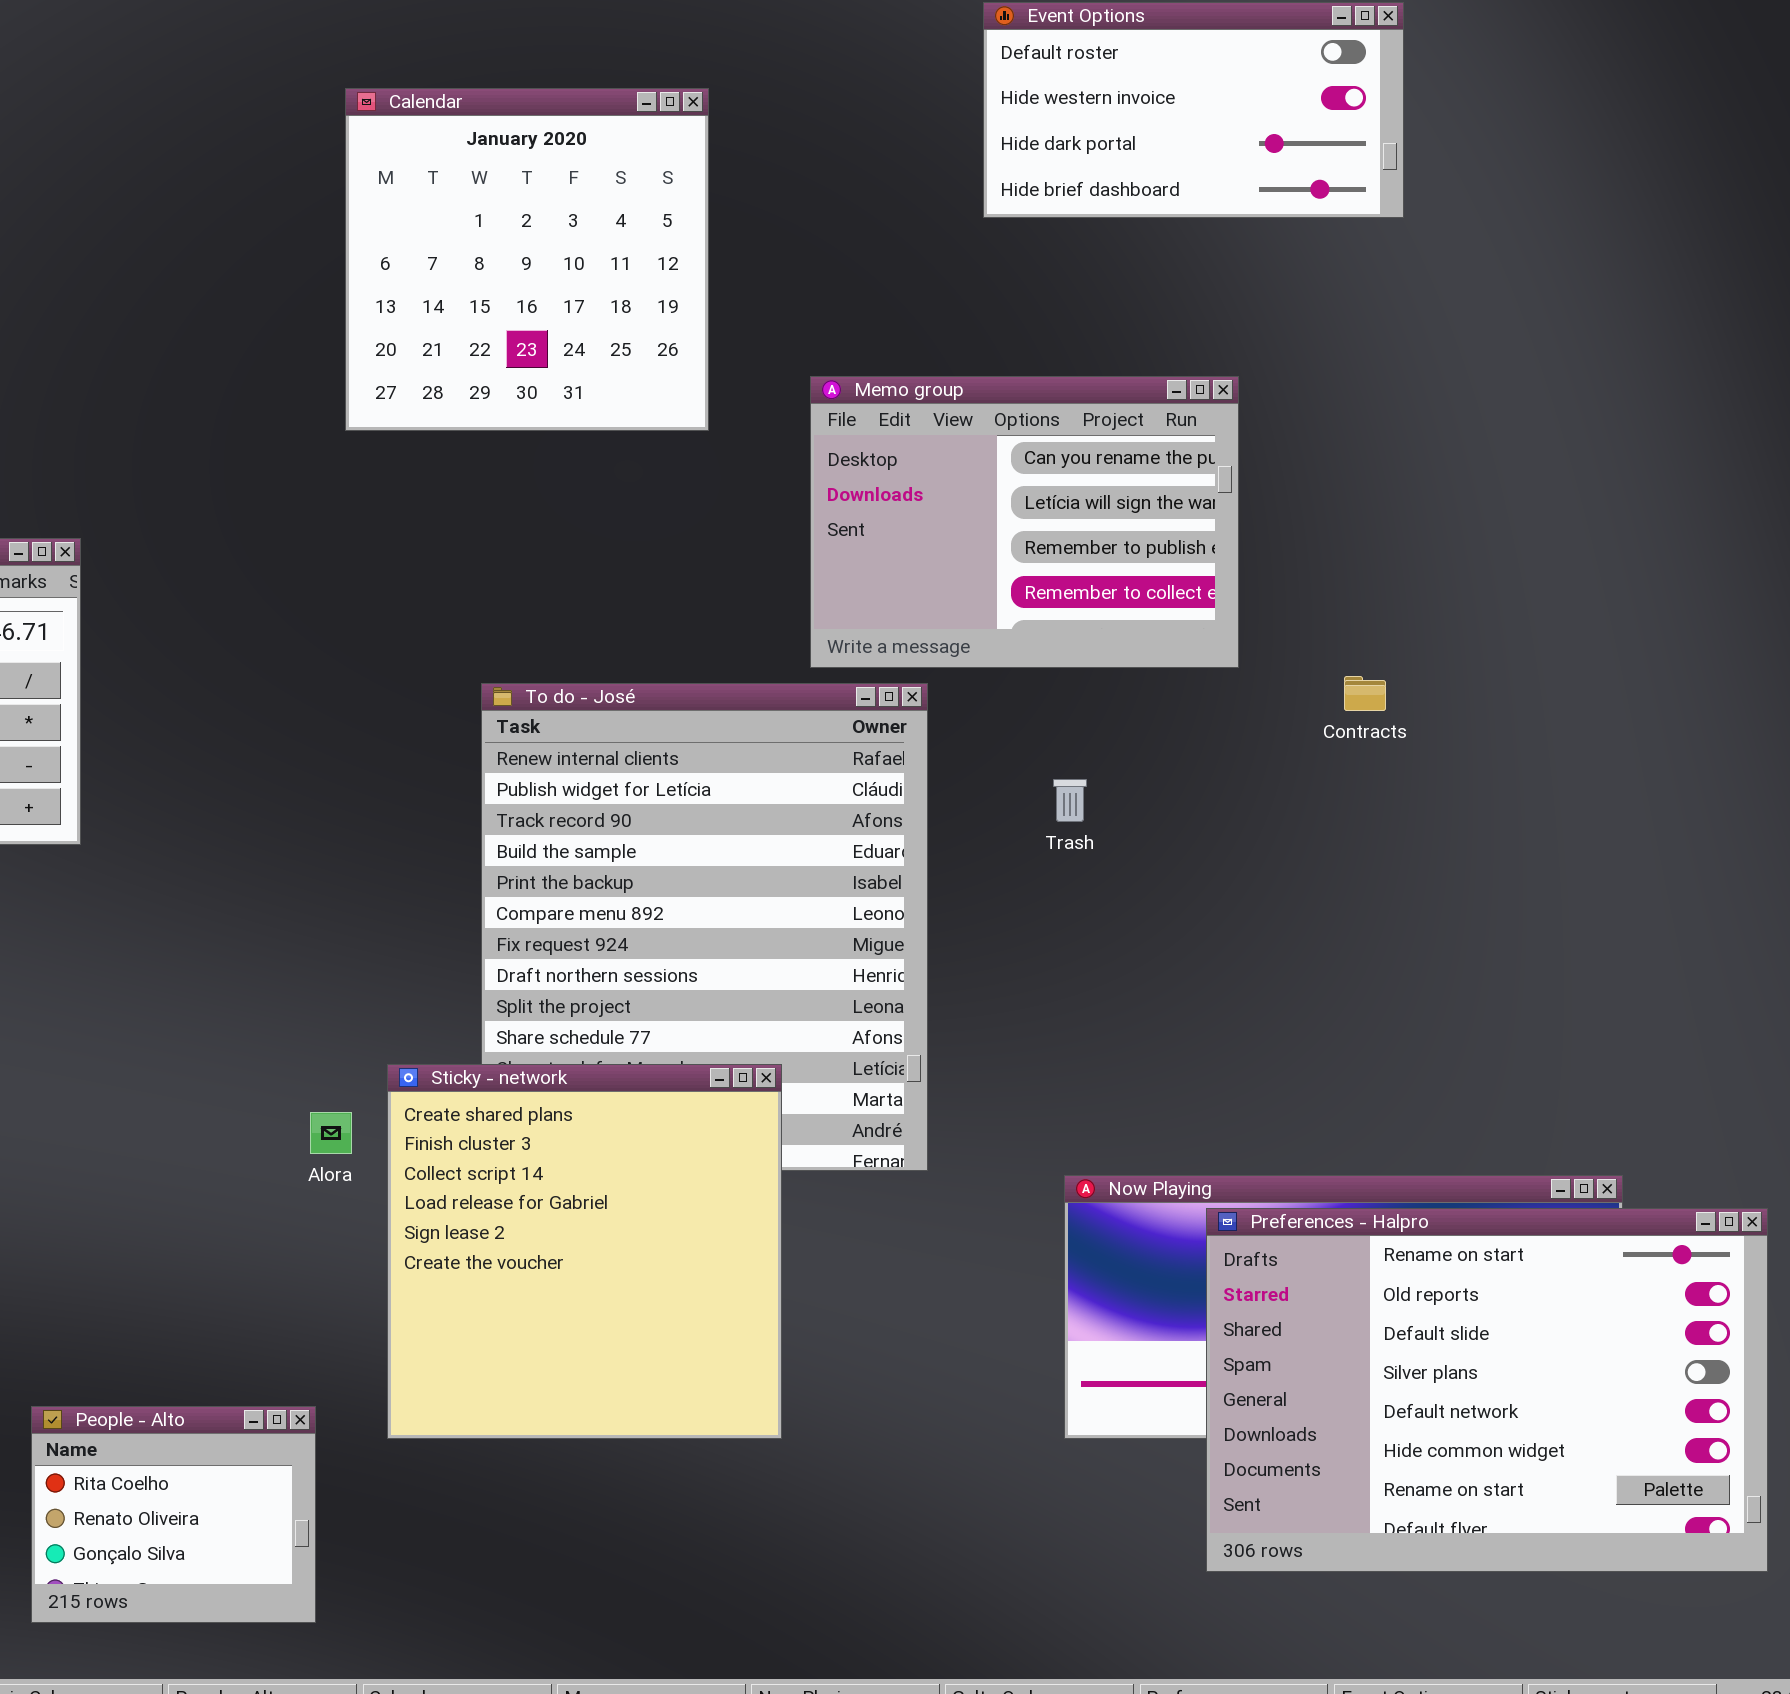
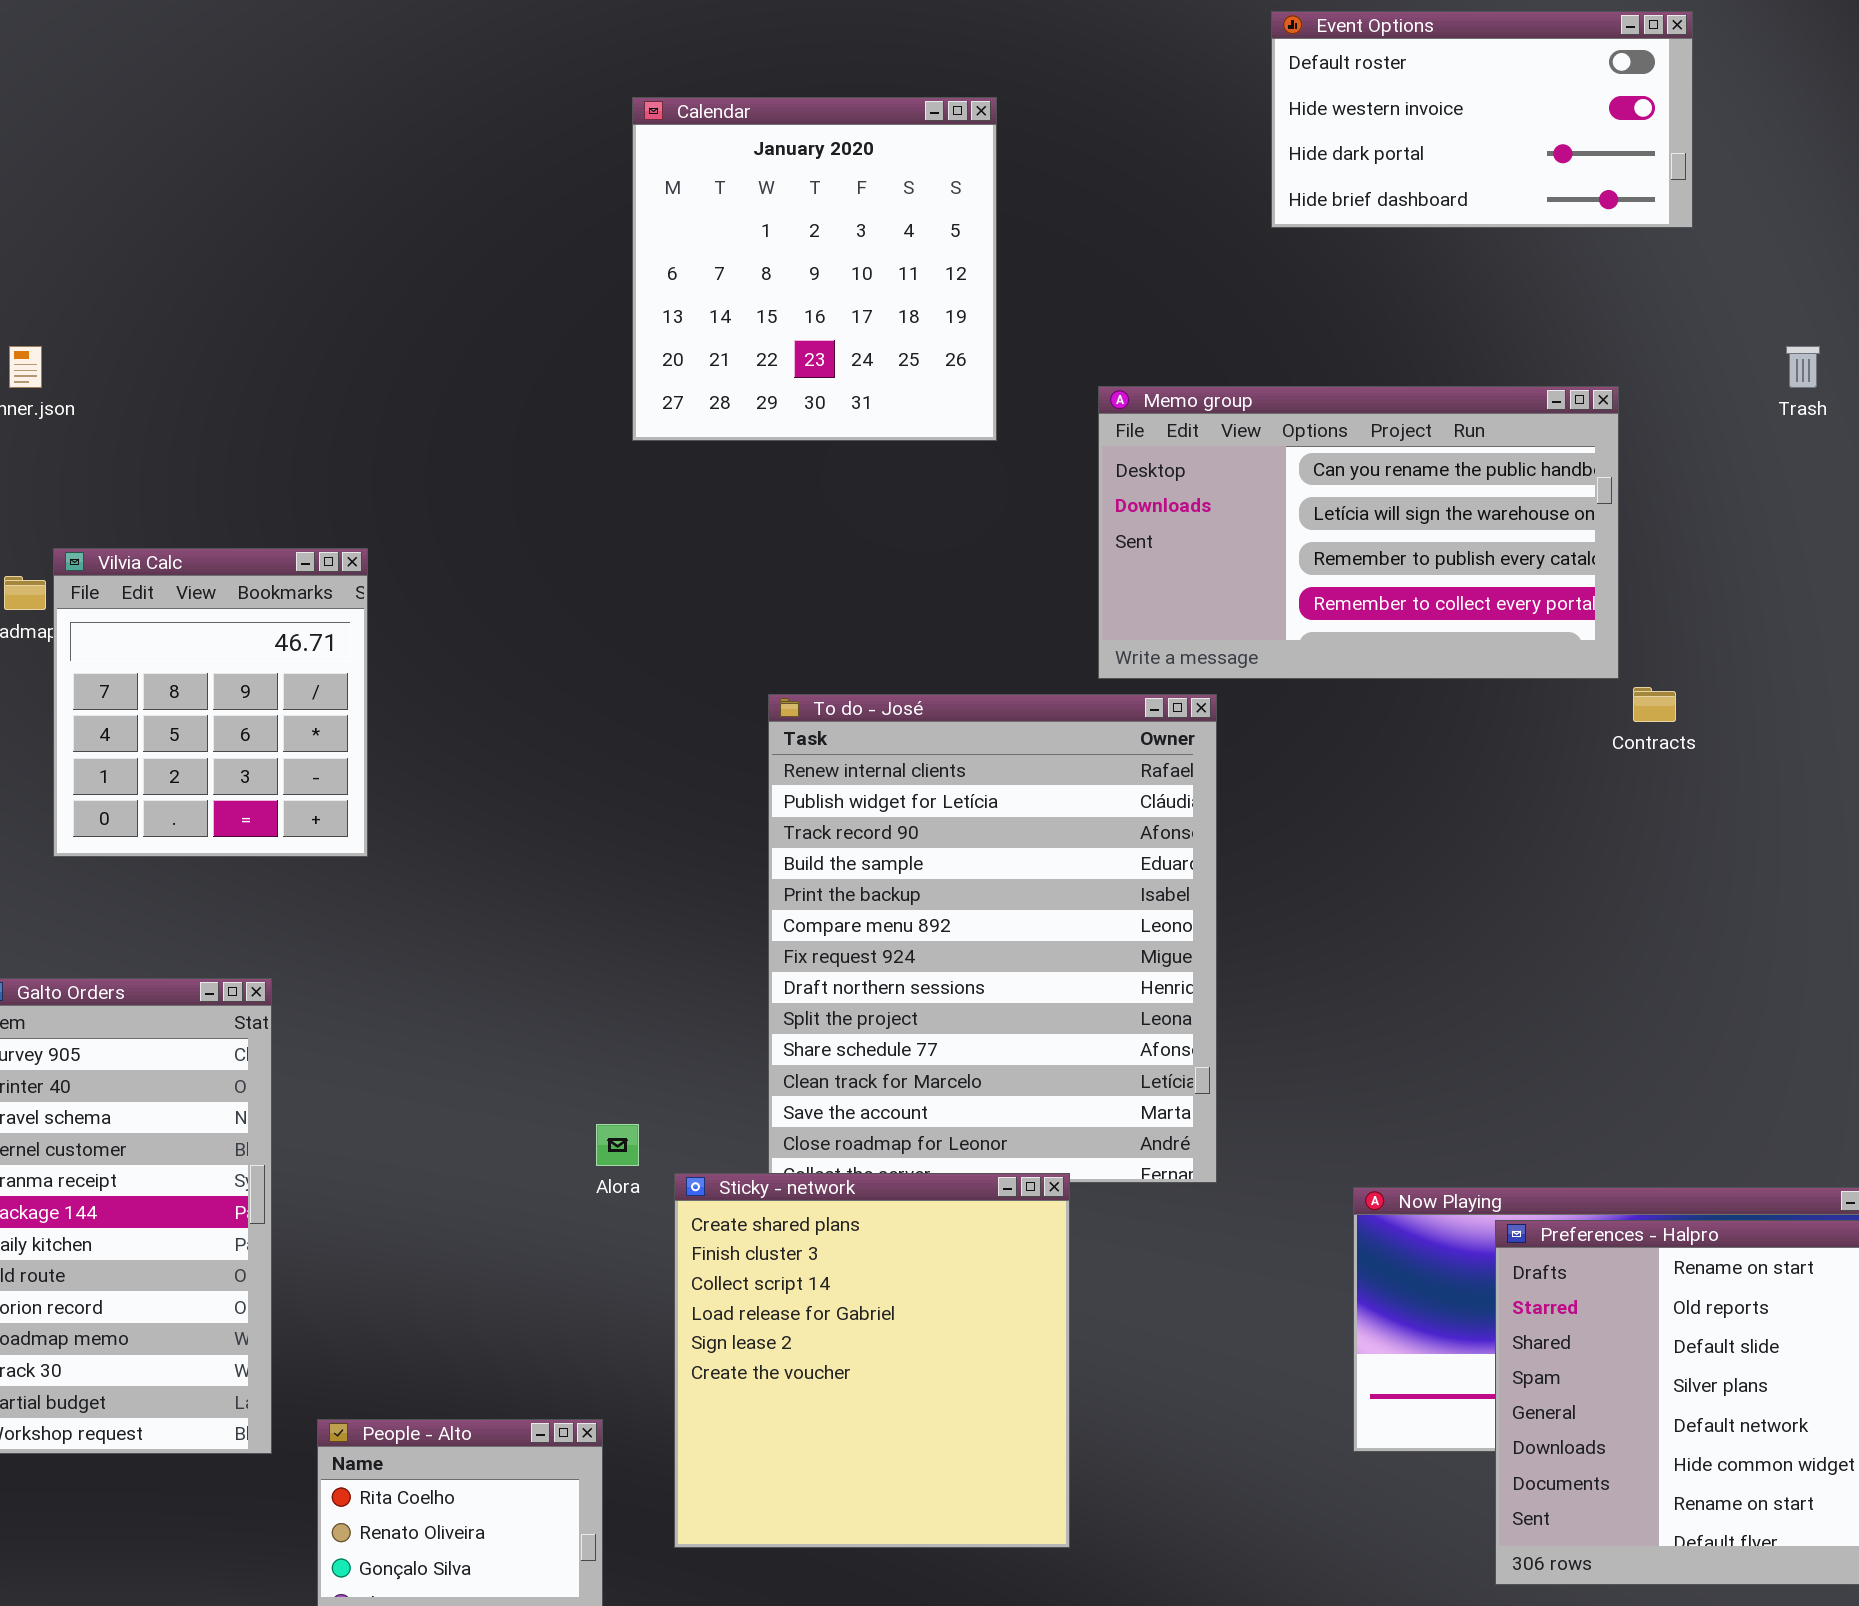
Memo group: [810,376,1239,668] -> [1098,386,1619,679], resized
Trash: [1053,779,1087,822] -> [1786,346,1820,388], moved
Sticky - network: [387,1064,782,1439] -> [674,1173,1070,1548], moved

